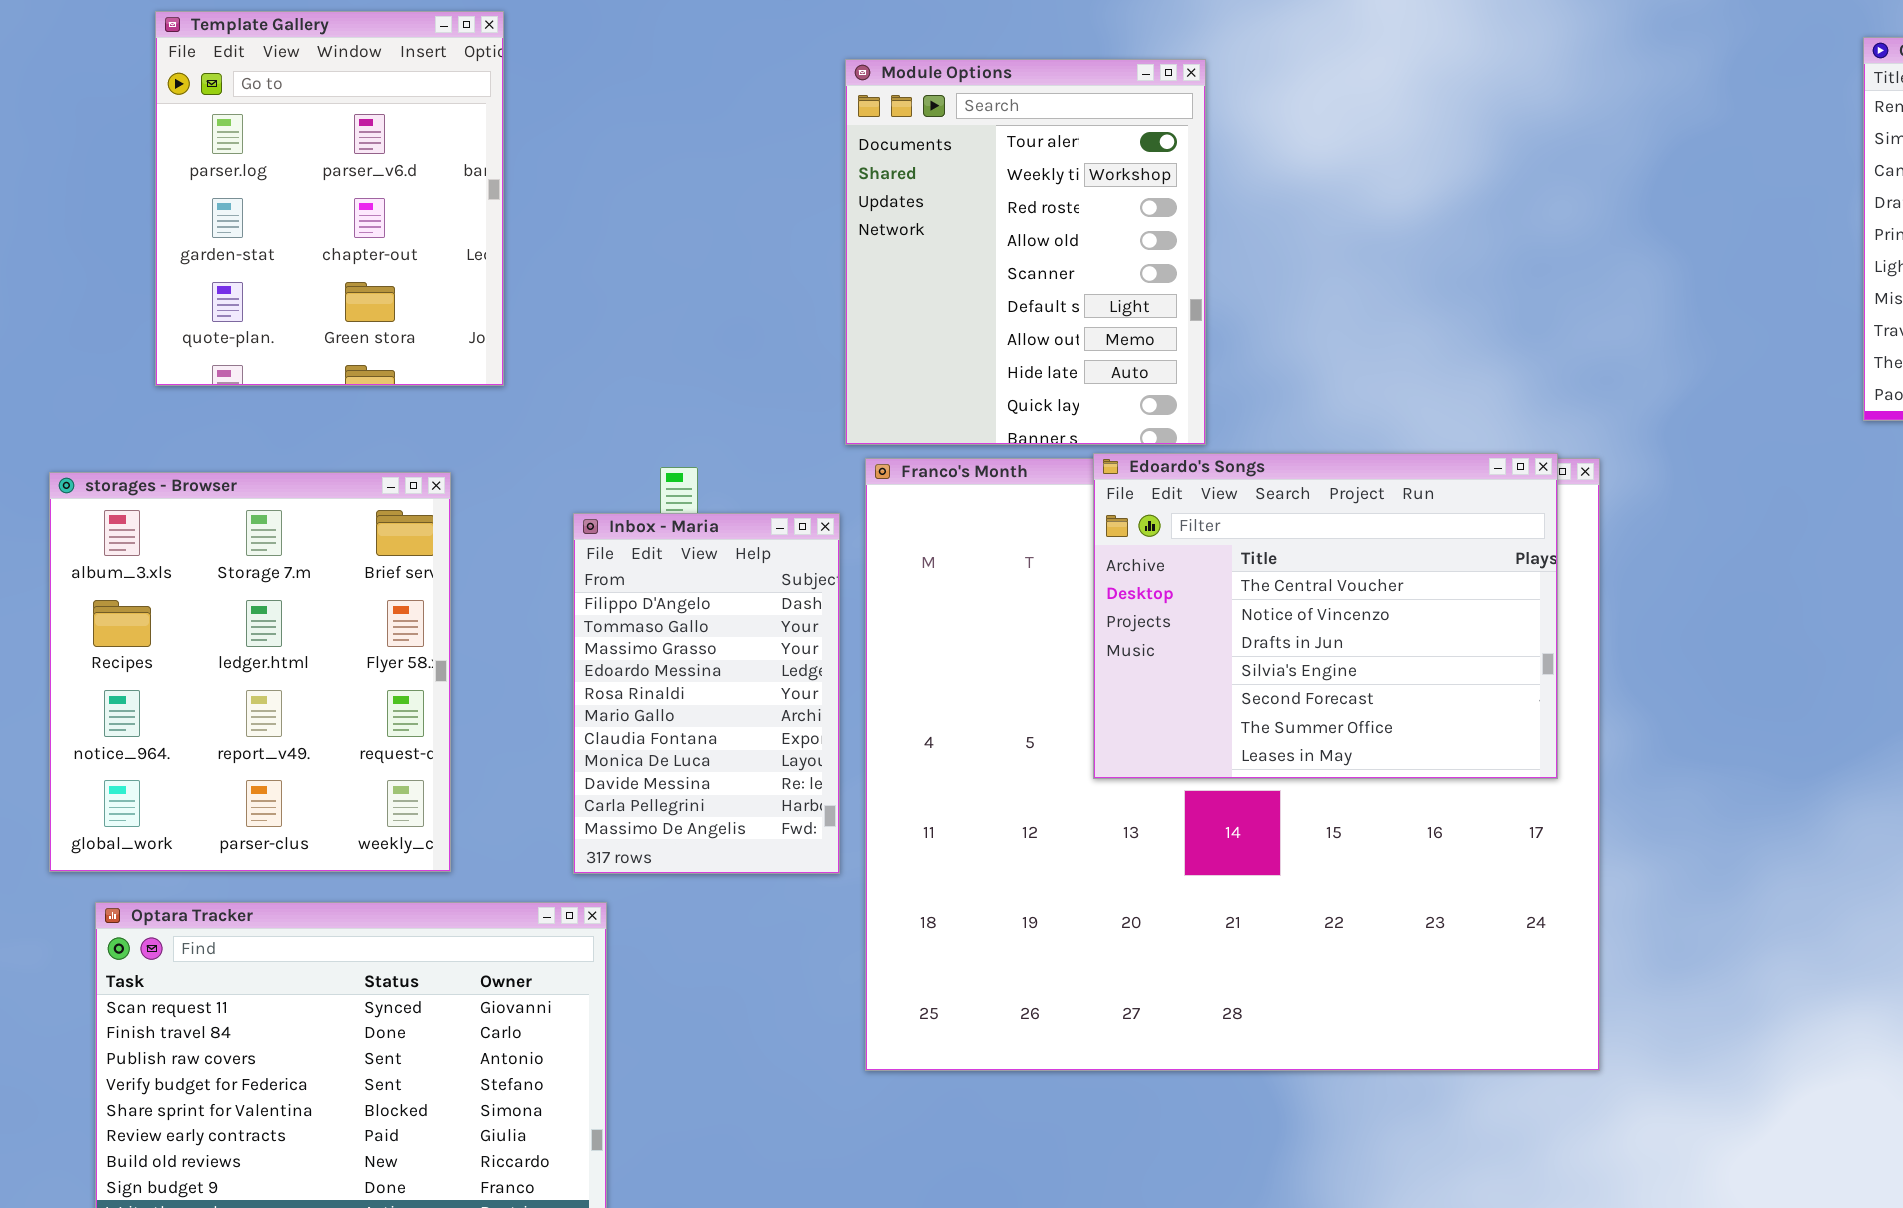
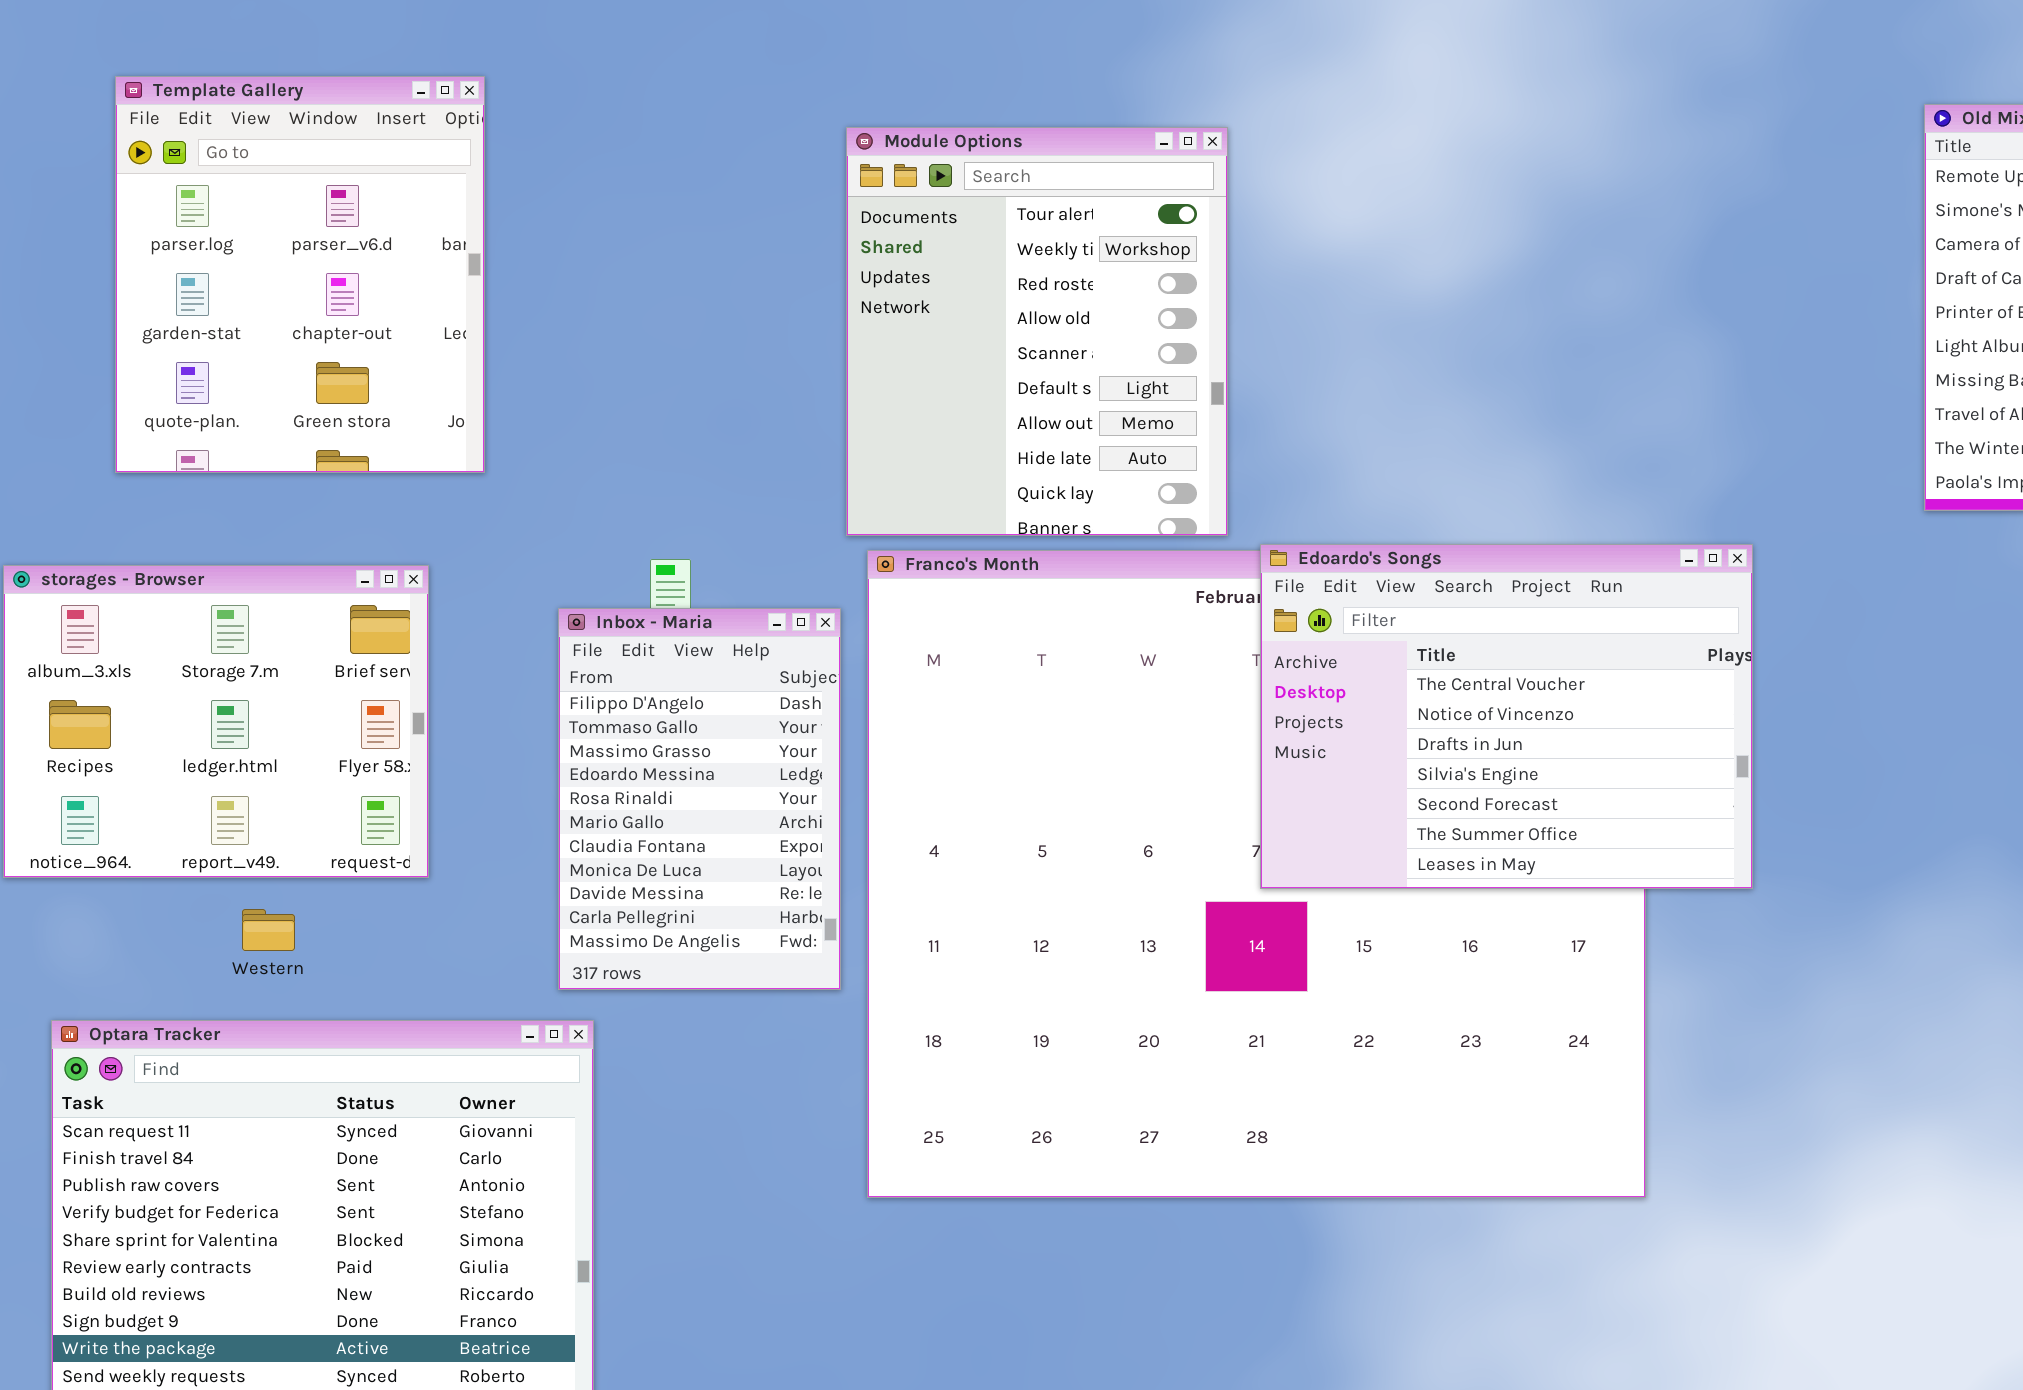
Edoardo's Songs: [1093,453,1558,779] -> [1260,544,1753,889], moved
storages - Browser: [49,472,451,872] -> [3,565,429,878], resized

